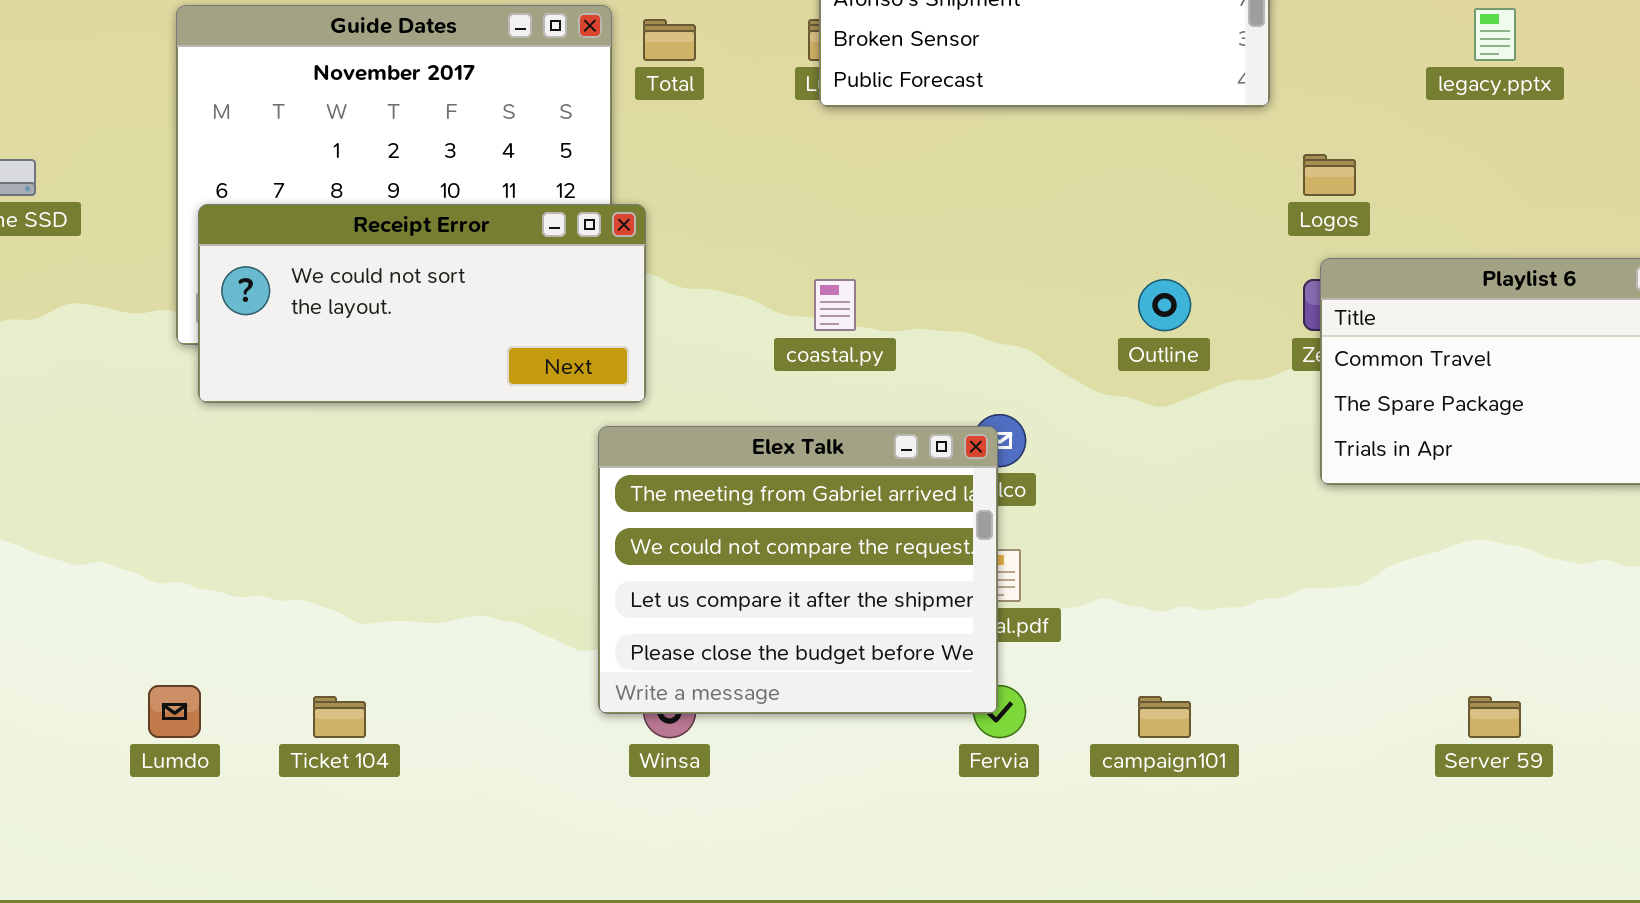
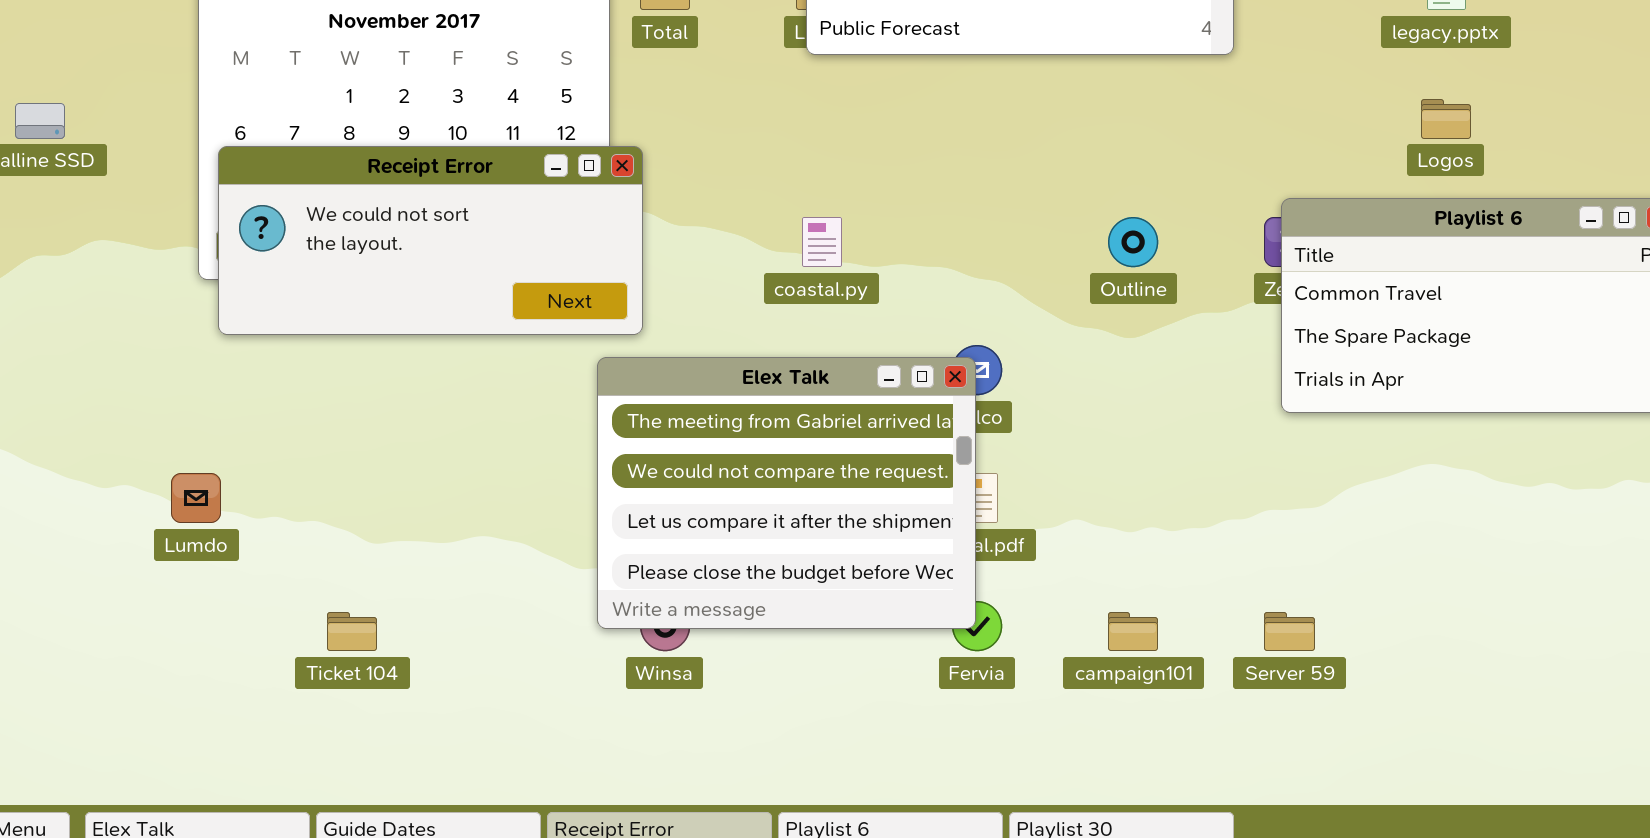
Logos: [1303,154,1356,196] -> [1421,99,1471,139], moved
Lumdo: [148,685,201,738] -> [171,473,221,523], moved
Server 59: [1468,696,1521,738] -> [1264,612,1315,651], moved

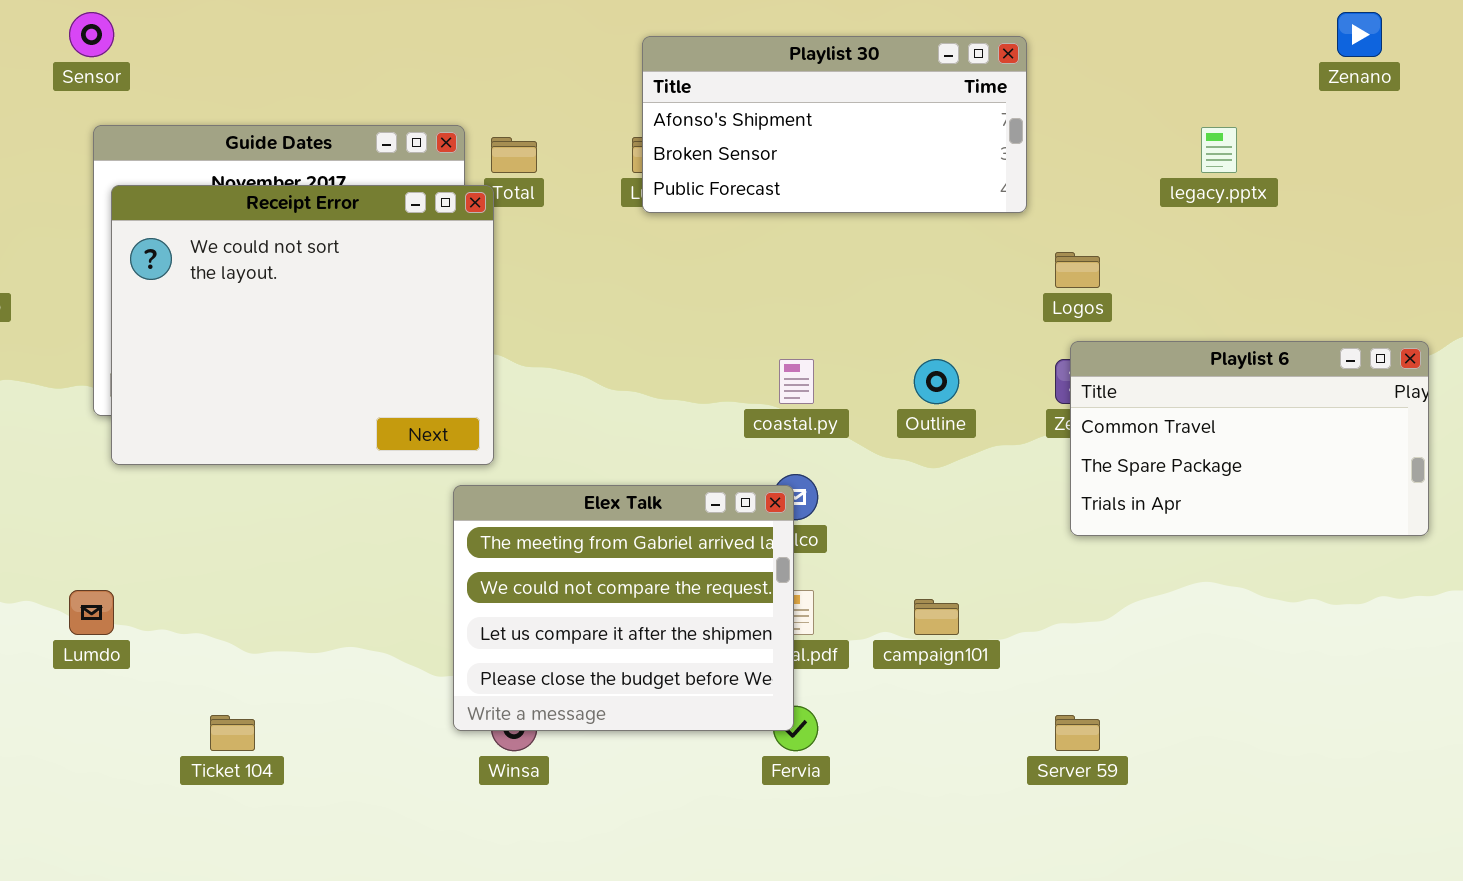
Logos: [1421,99,1471,139] -> [1055,252,1100,288], moved
Receipt Error: [218,146,643,335] -> [111,185,494,465], resized
coastal.py: [802,217,842,267] -> [779,359,814,404], moved
campaign101: [1108,612,1158,651] -> [914,599,959,635], moved

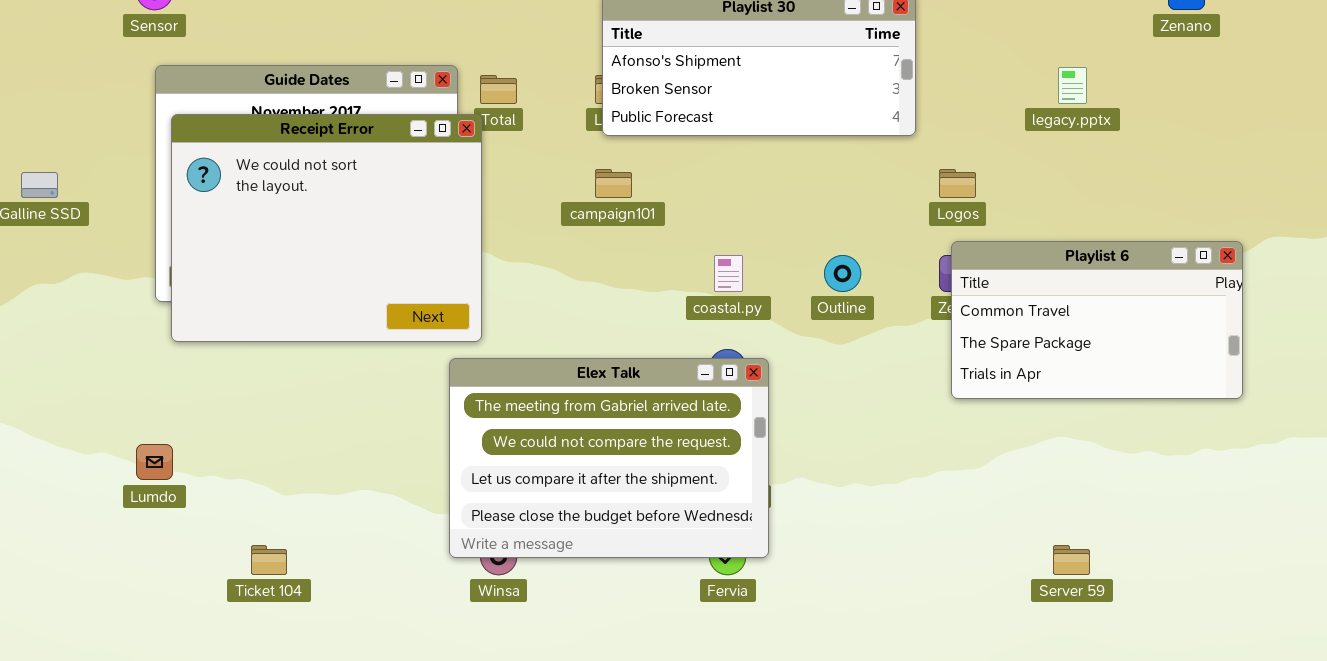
Elex Talk: [453,485,794,731] -> [449,358,769,558], resized
campaign101: [914,599,959,635] -> [595,169,632,198], moved
Server 59: [1055,715,1100,751] -> [1053,545,1090,575], moved

